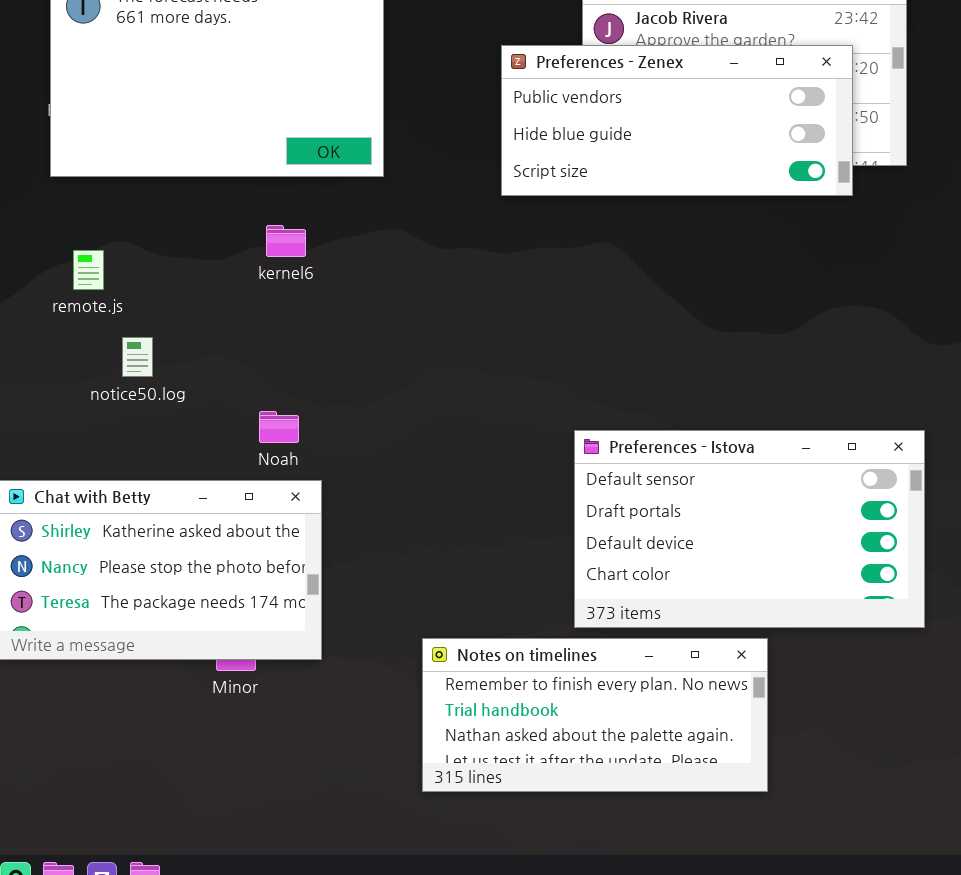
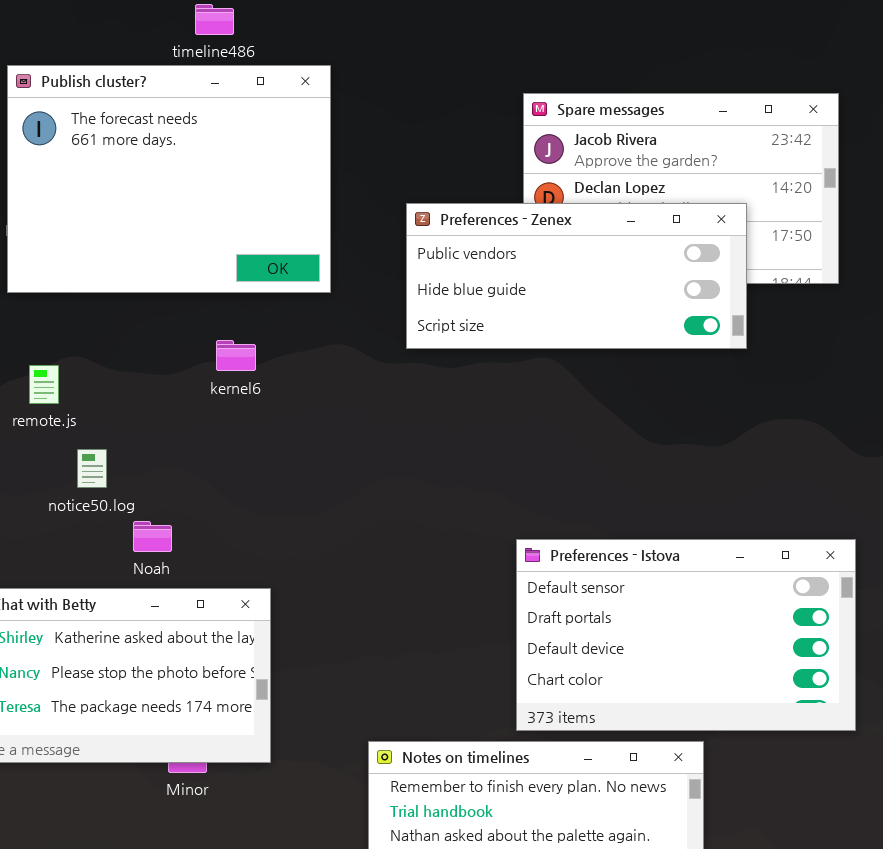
Preferences - Zenex: [501,45,853,196] -> [406,203,747,349], moved
Noah: [259,411,299,443] -> [133,521,172,552], moved

